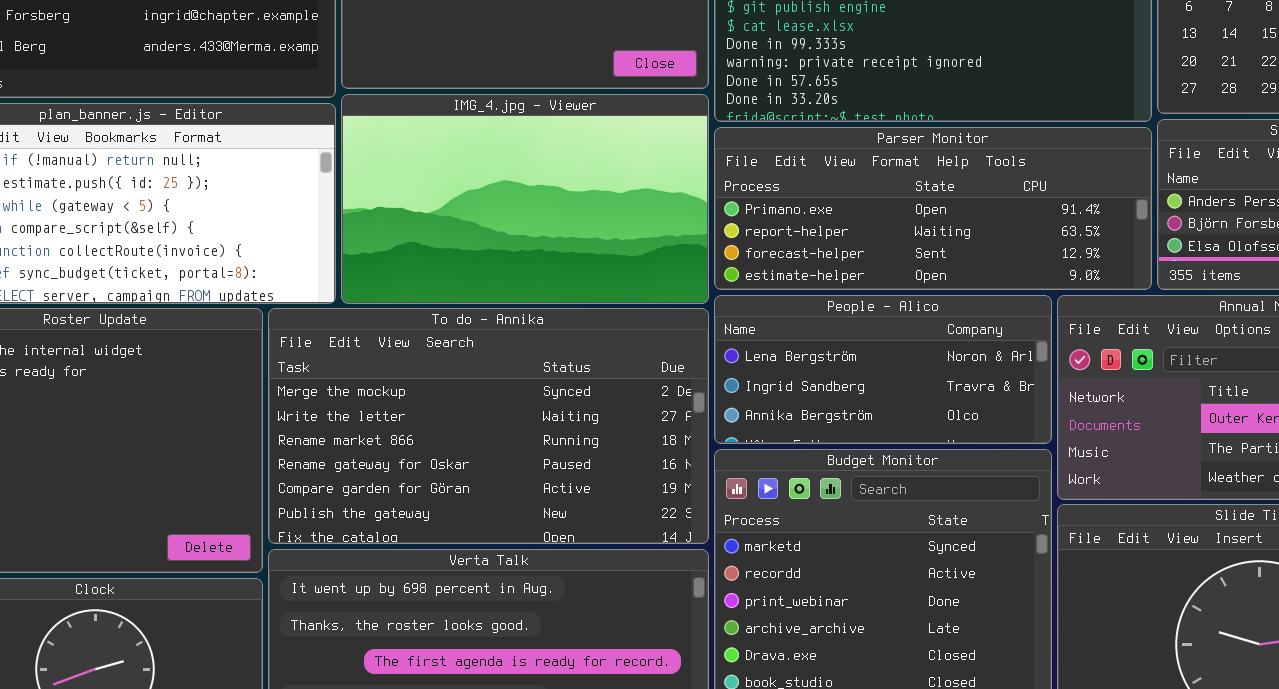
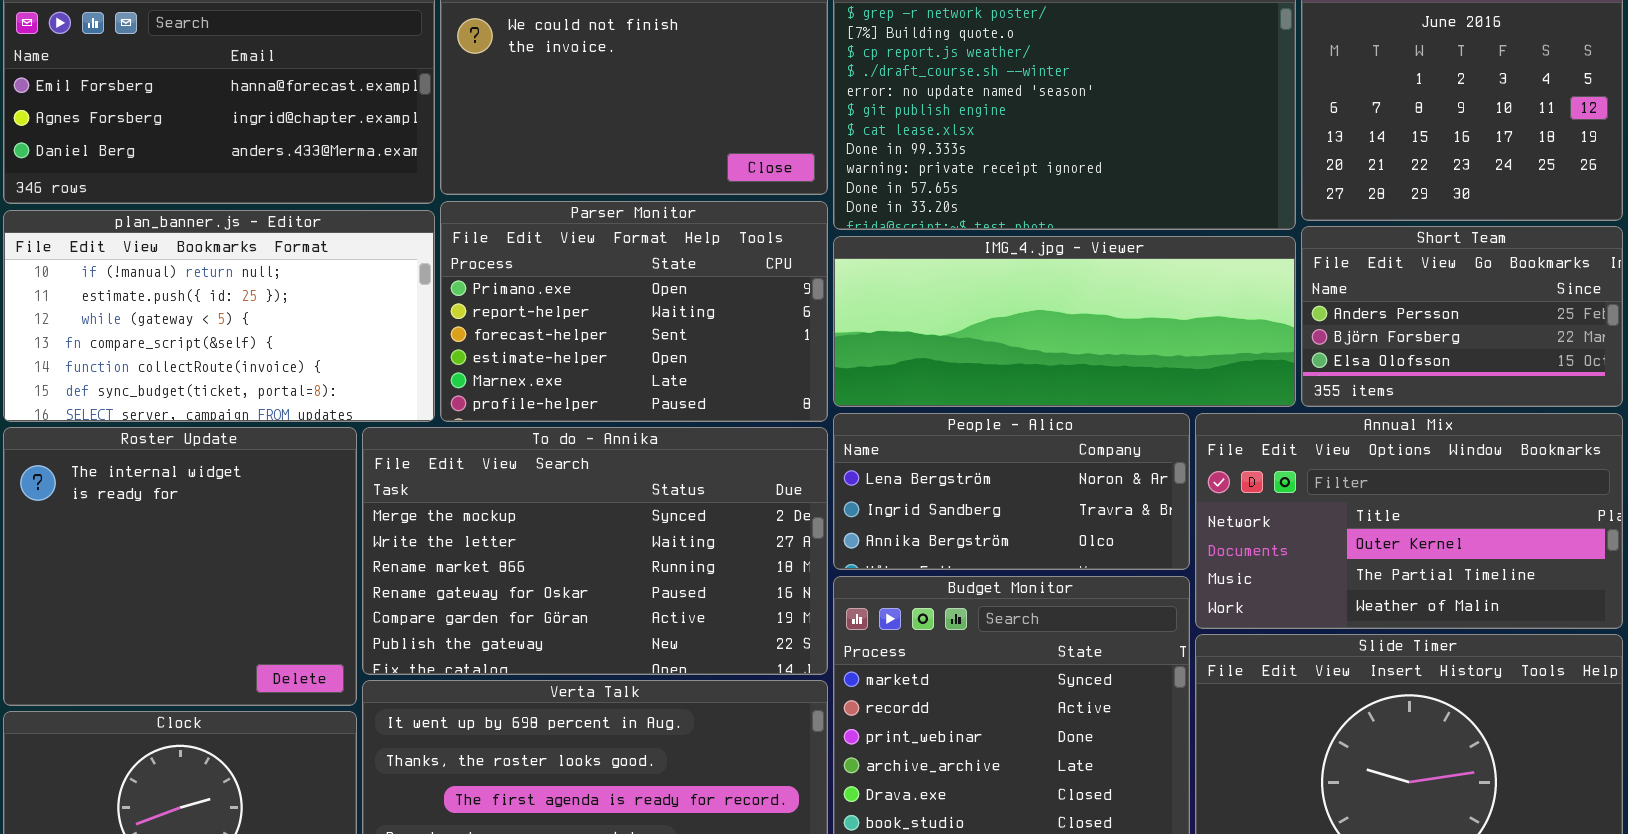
IMG_4.jpg - Viewer: [341,94,709,304] -> [833,236,1296,407], moved, resized
Parser Monitor: [714,127,1152,290] -> [440,201,828,422], moved, resized

